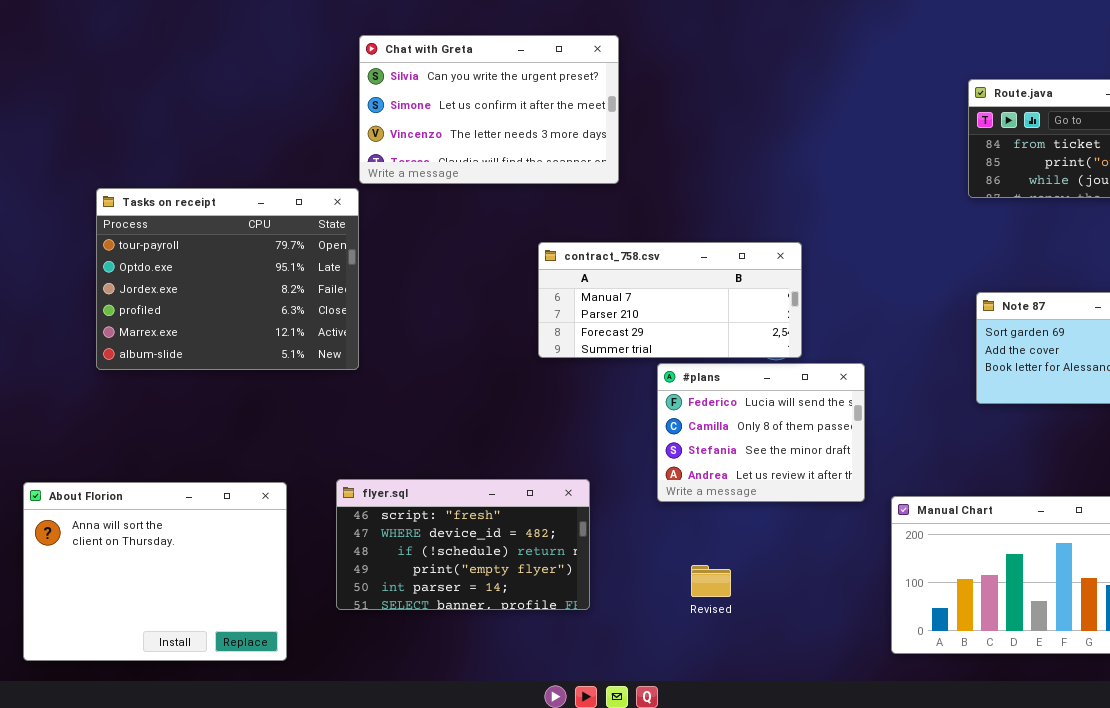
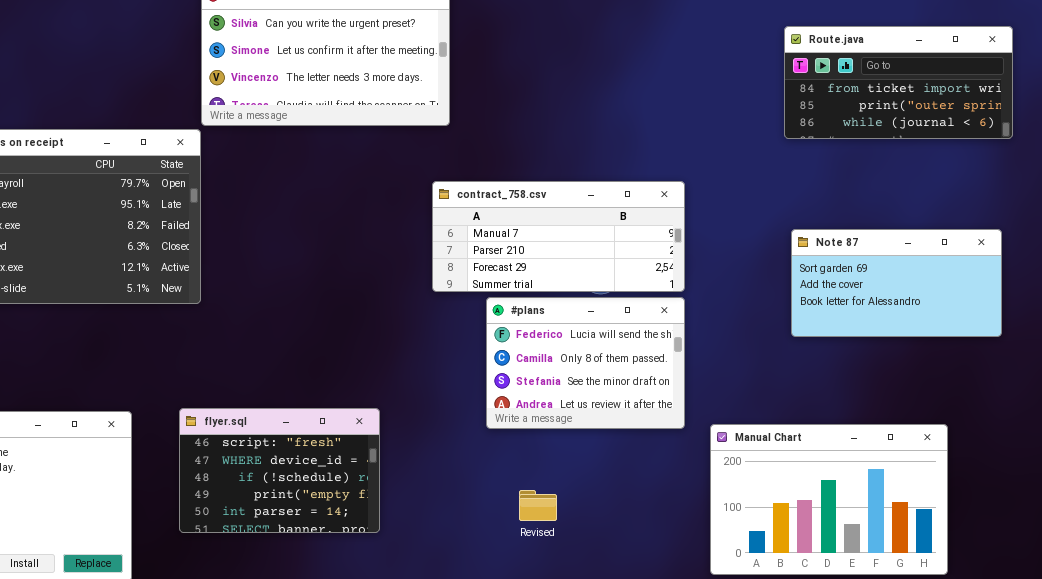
contract_758.csv: [538,242,802,358] -> [432,181,685,292], moved
flyer.sql: [336,479,590,610] -> [179,408,380,533], resized

